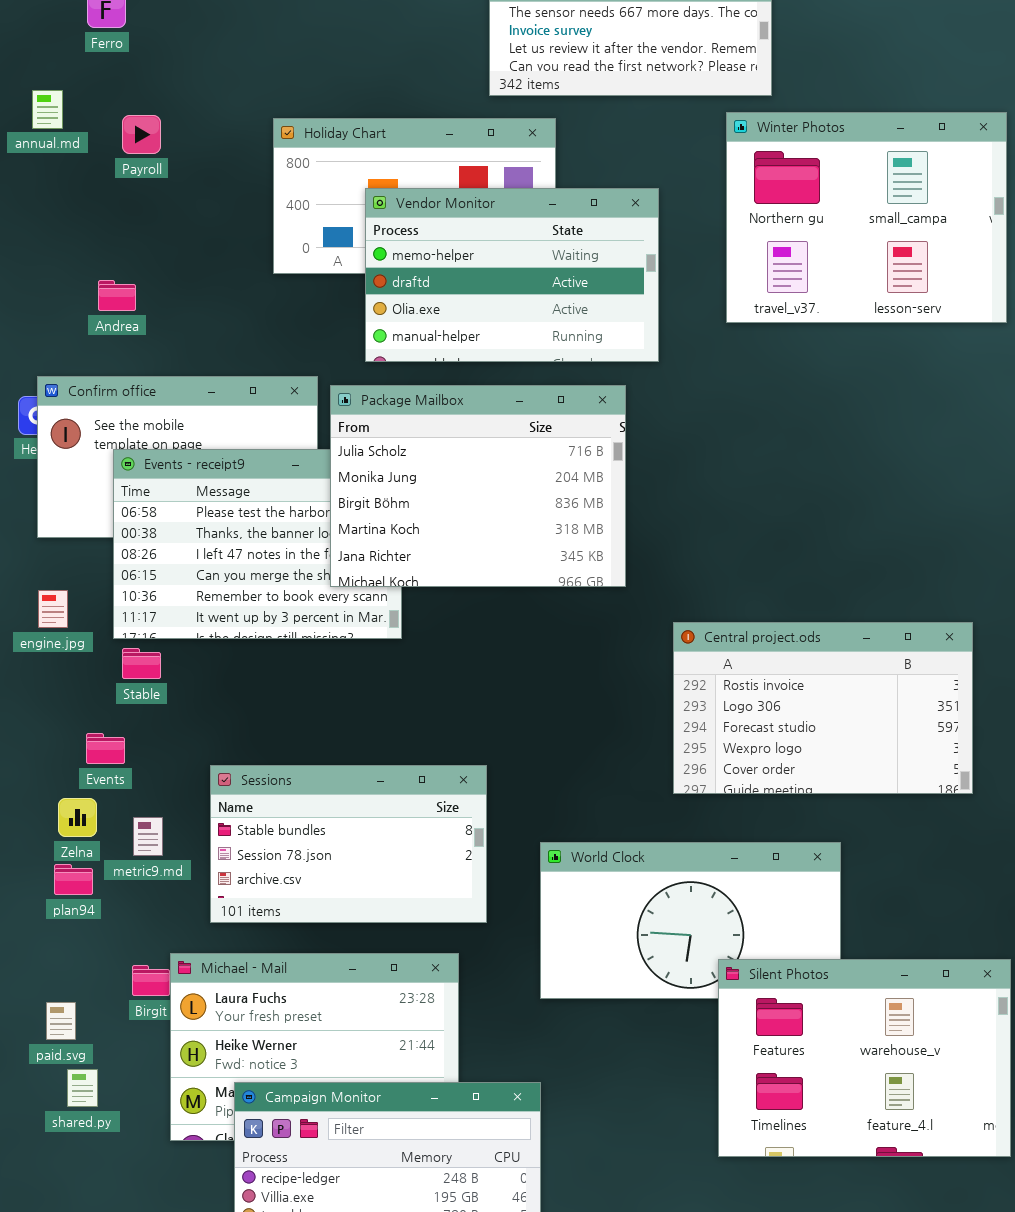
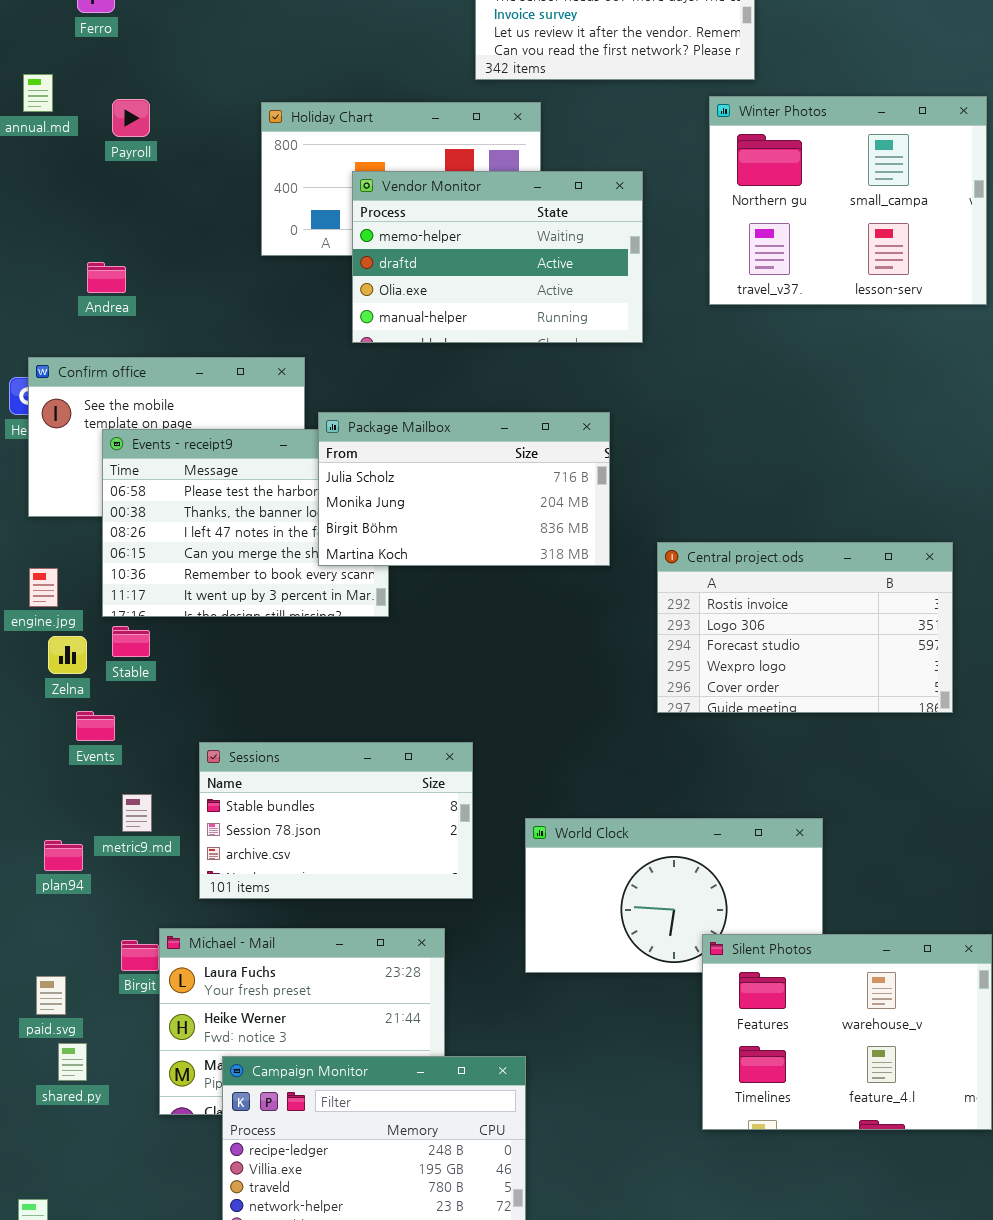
Package Mailbox: [330,385,626,587] -> [318,412,610,566], resized
Central project.ods: [673,622,973,794] -> [657,542,953,713], moved
Zelna: [58,798,97,837] -> [48,636,87,674], moved

